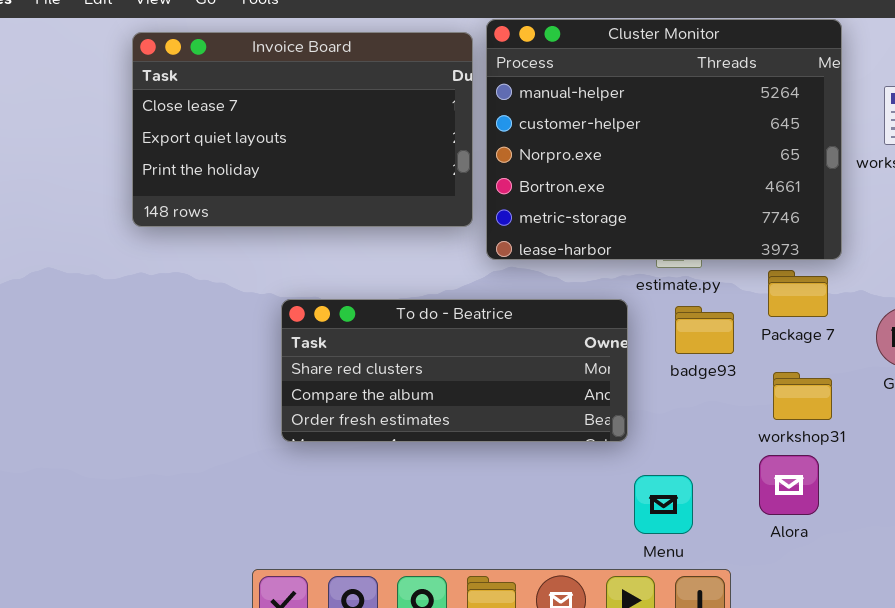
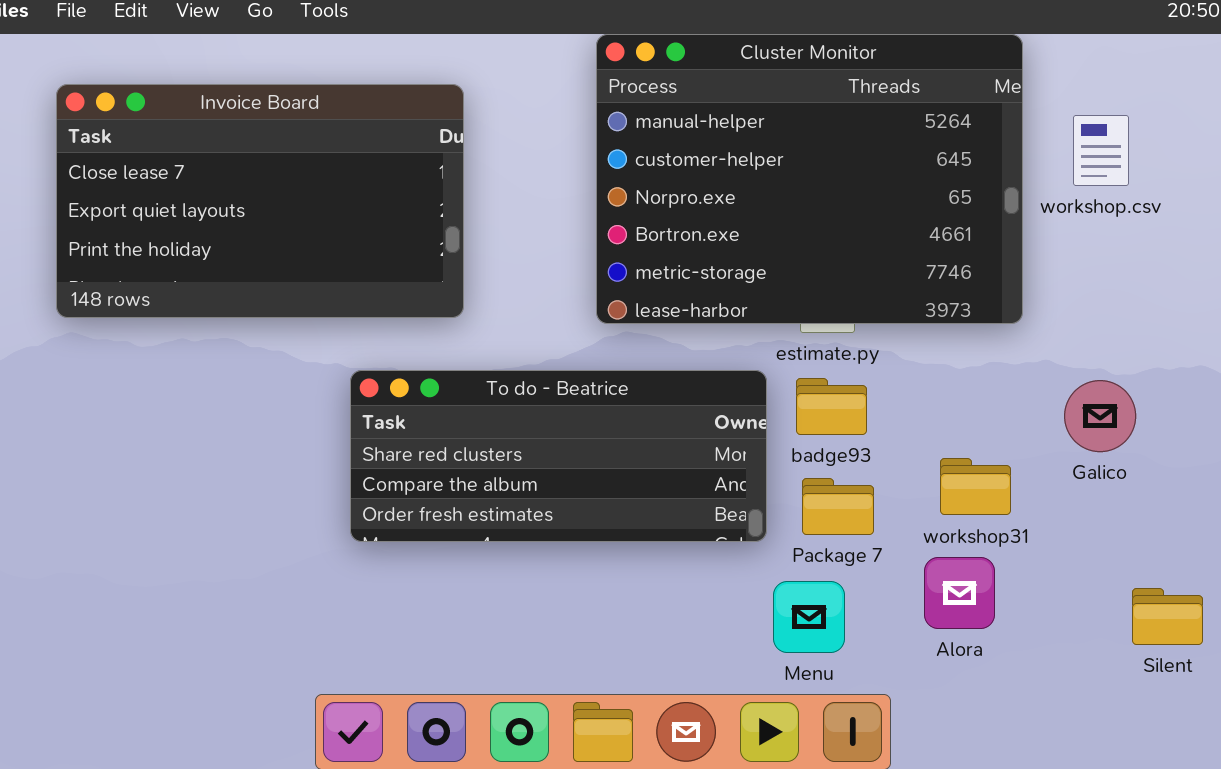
Invoice Board: [132,32,473,227] -> [56,84,464,318], moved
Package 7: [768,270,828,317] -> [802,478,874,535], moved
badge93: [675,306,734,354] -> [796,378,867,435], moved

